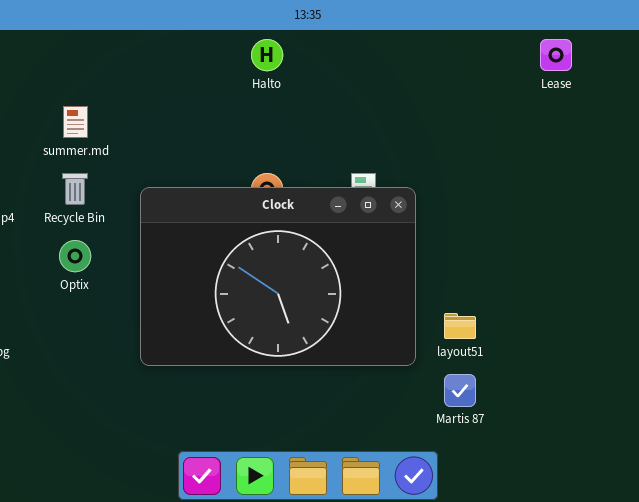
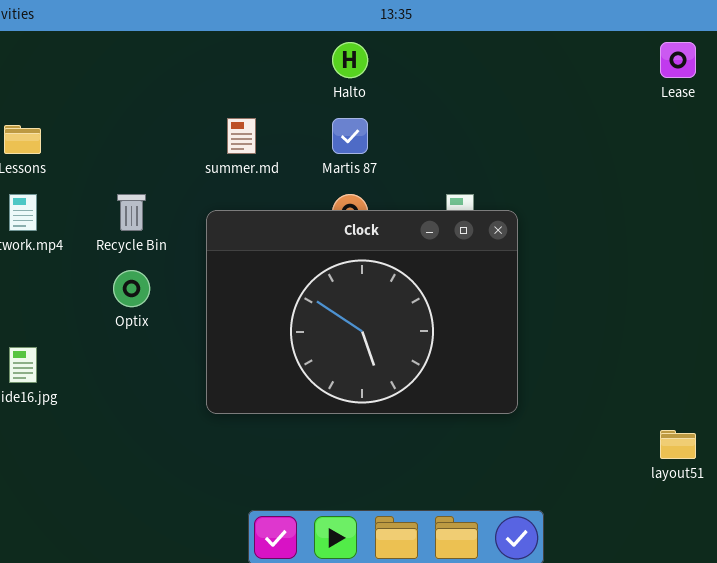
summer.md: [63,106,88,138] -> [227,118,256,154], moved
layout51: [444,313,476,339] -> [660,430,696,459], moved
Martis 87: [444,374,476,407] -> [332,118,368,154], moved

